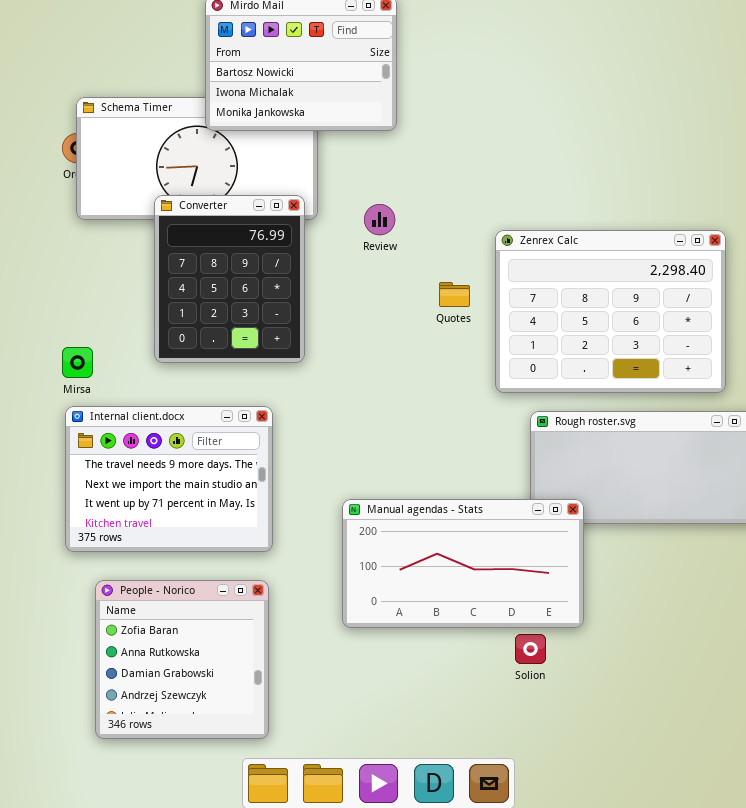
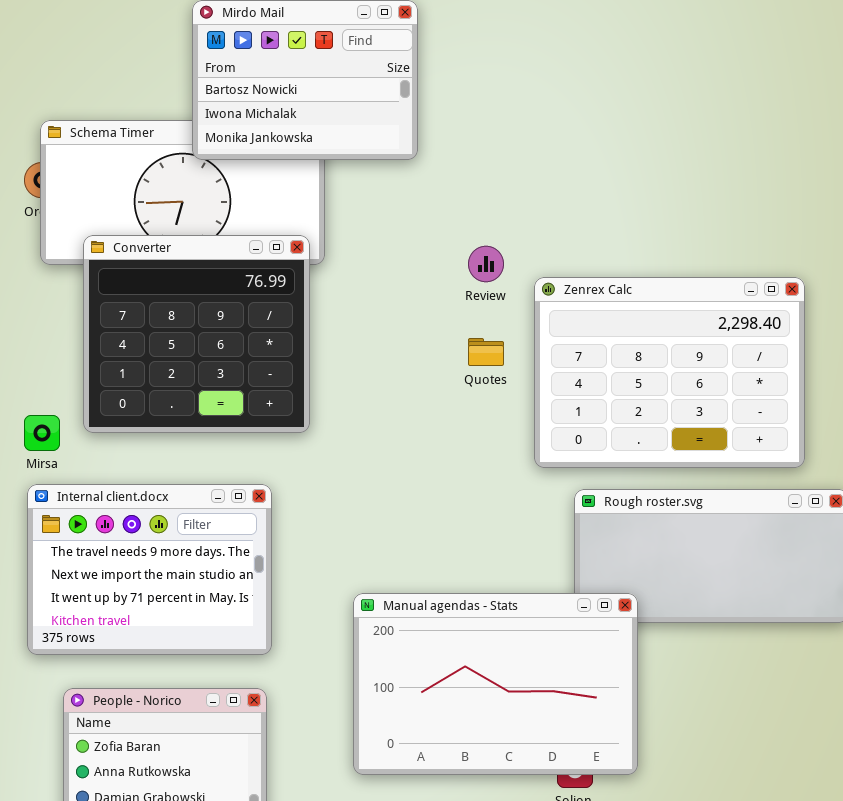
Converter: [154,195,305,363] -> [83,235,310,433], resized
Review: [364,204,395,235] -> [468,246,504,282], moved
Manual agendas - Stats: [342,499,584,628] -> [353,593,638,775], resized

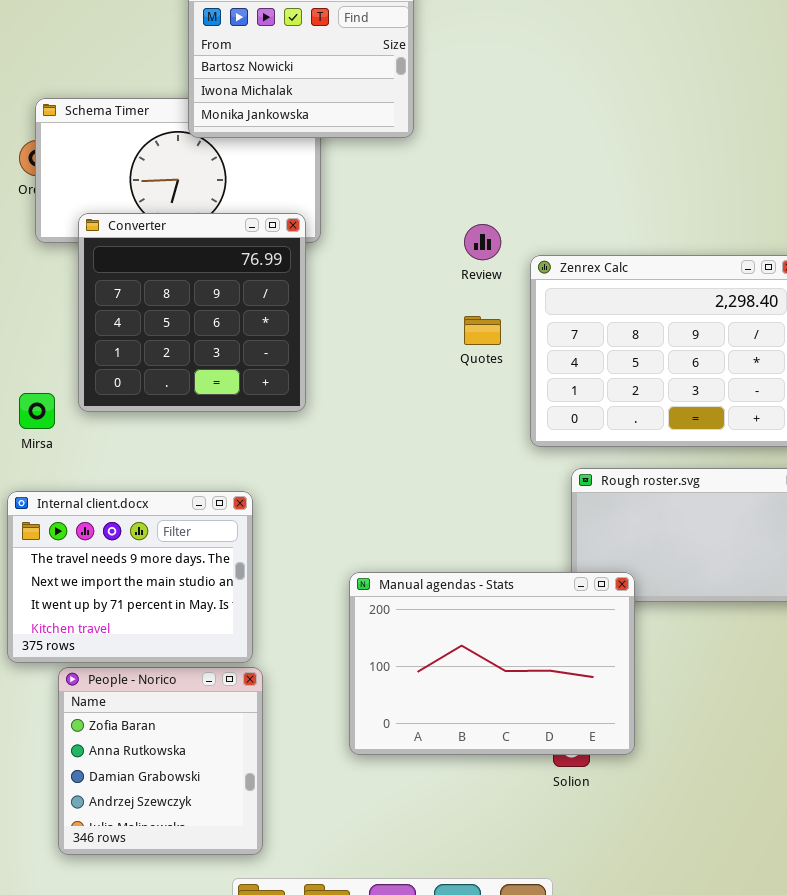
Internal client.docx: [27,484,272,655] -> [7,491,253,663], moved

